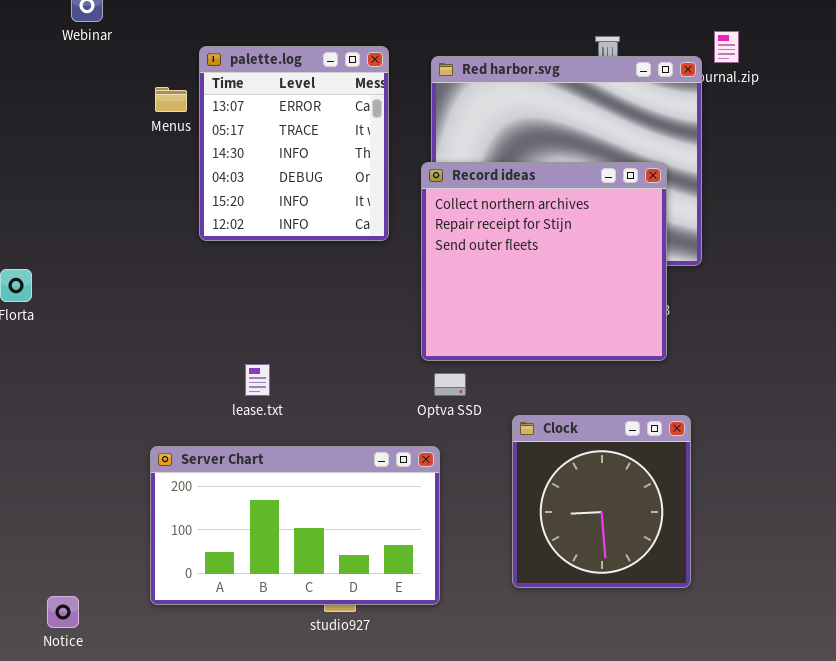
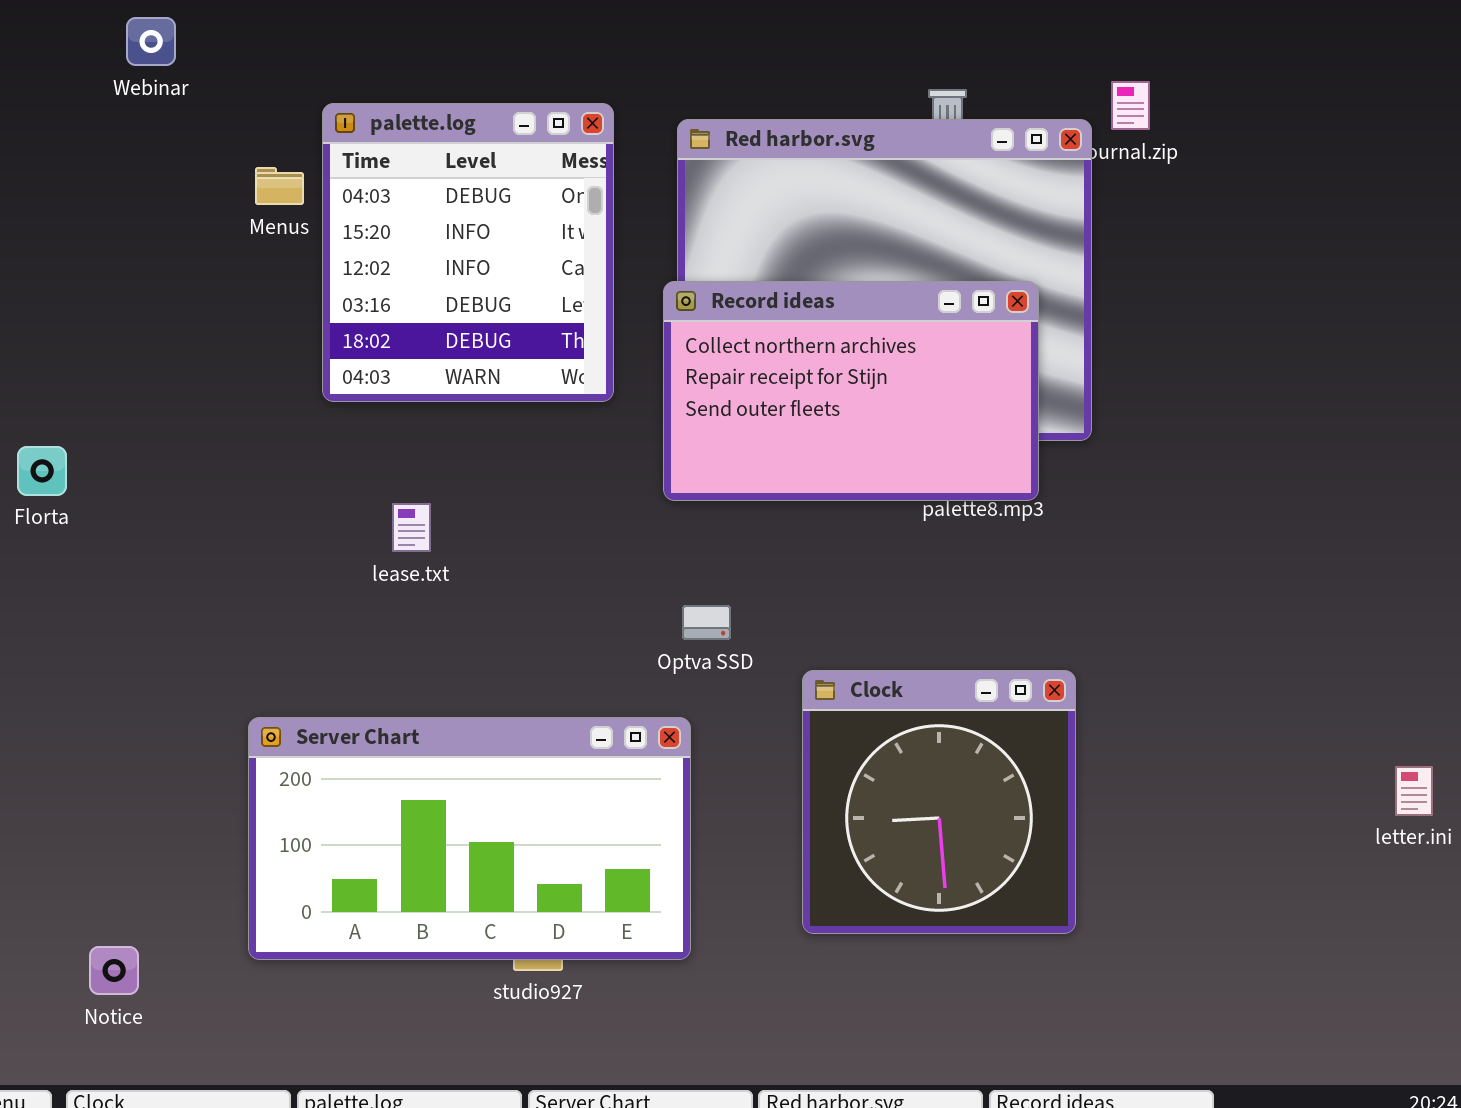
palette.log: [199,46,389,241] -> [322,103,614,402], scrolled down 3 rows
Record ideas: [421,162,667,361] -> [663,281,1039,501], resized
lease.txt: [245,364,270,396] -> [392,503,431,552], moved

